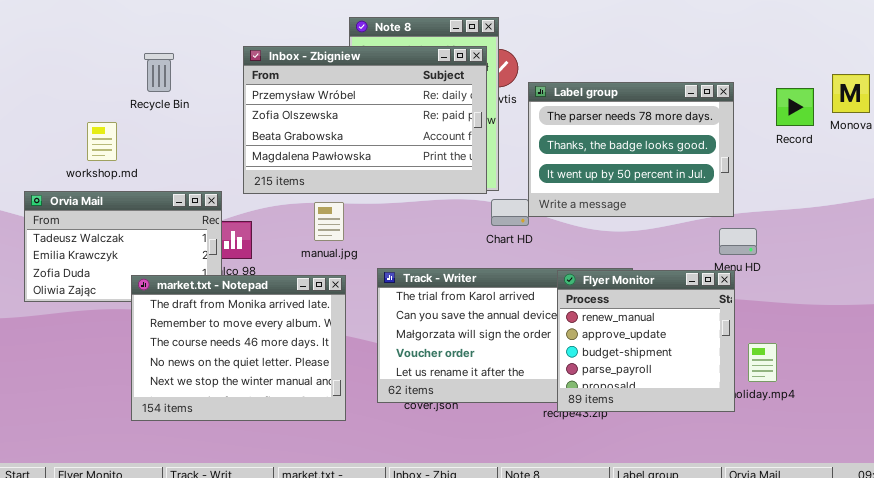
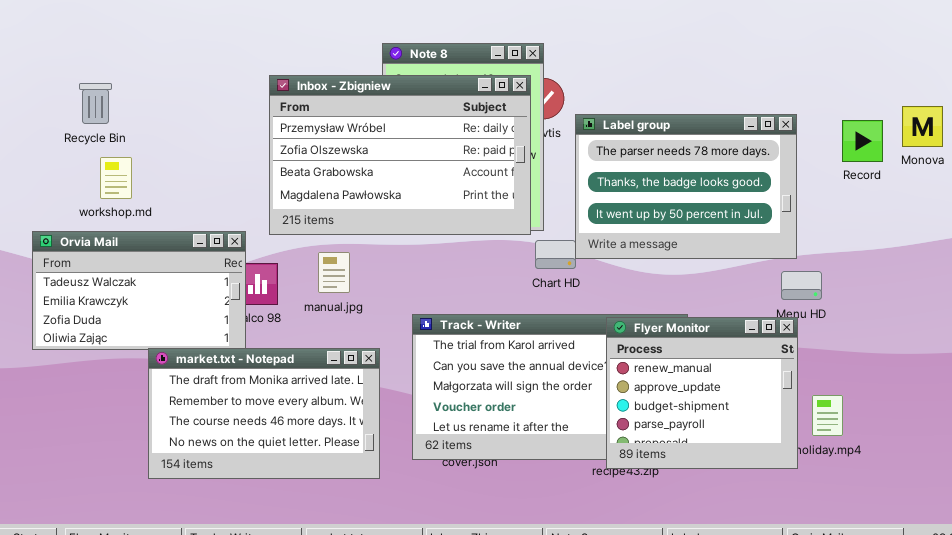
Recycle Bin: [144,53,174,92] -> [79,83,112,124], moved
manual.jpg: [314,202,344,241] -> [318,252,350,293], moved
market.txt - Notepad: [131,275,346,421] -> [148,348,380,479], resized

